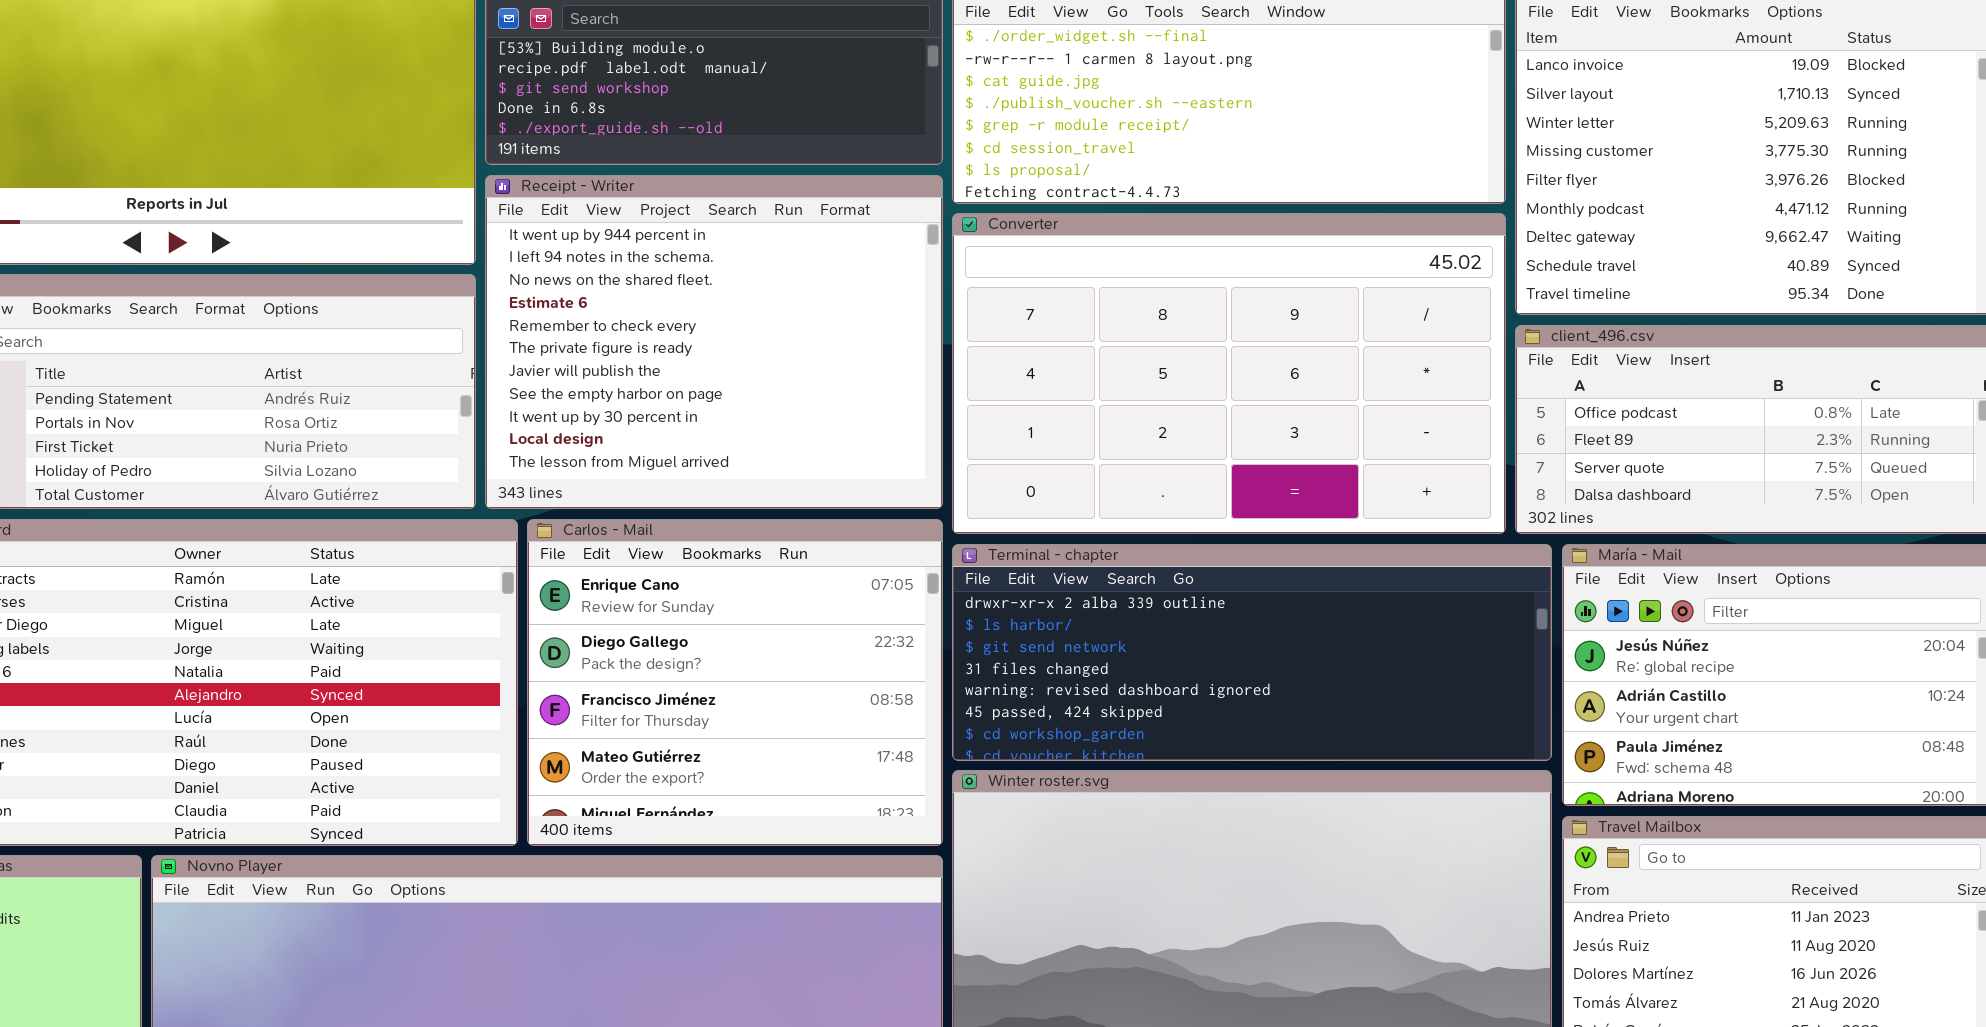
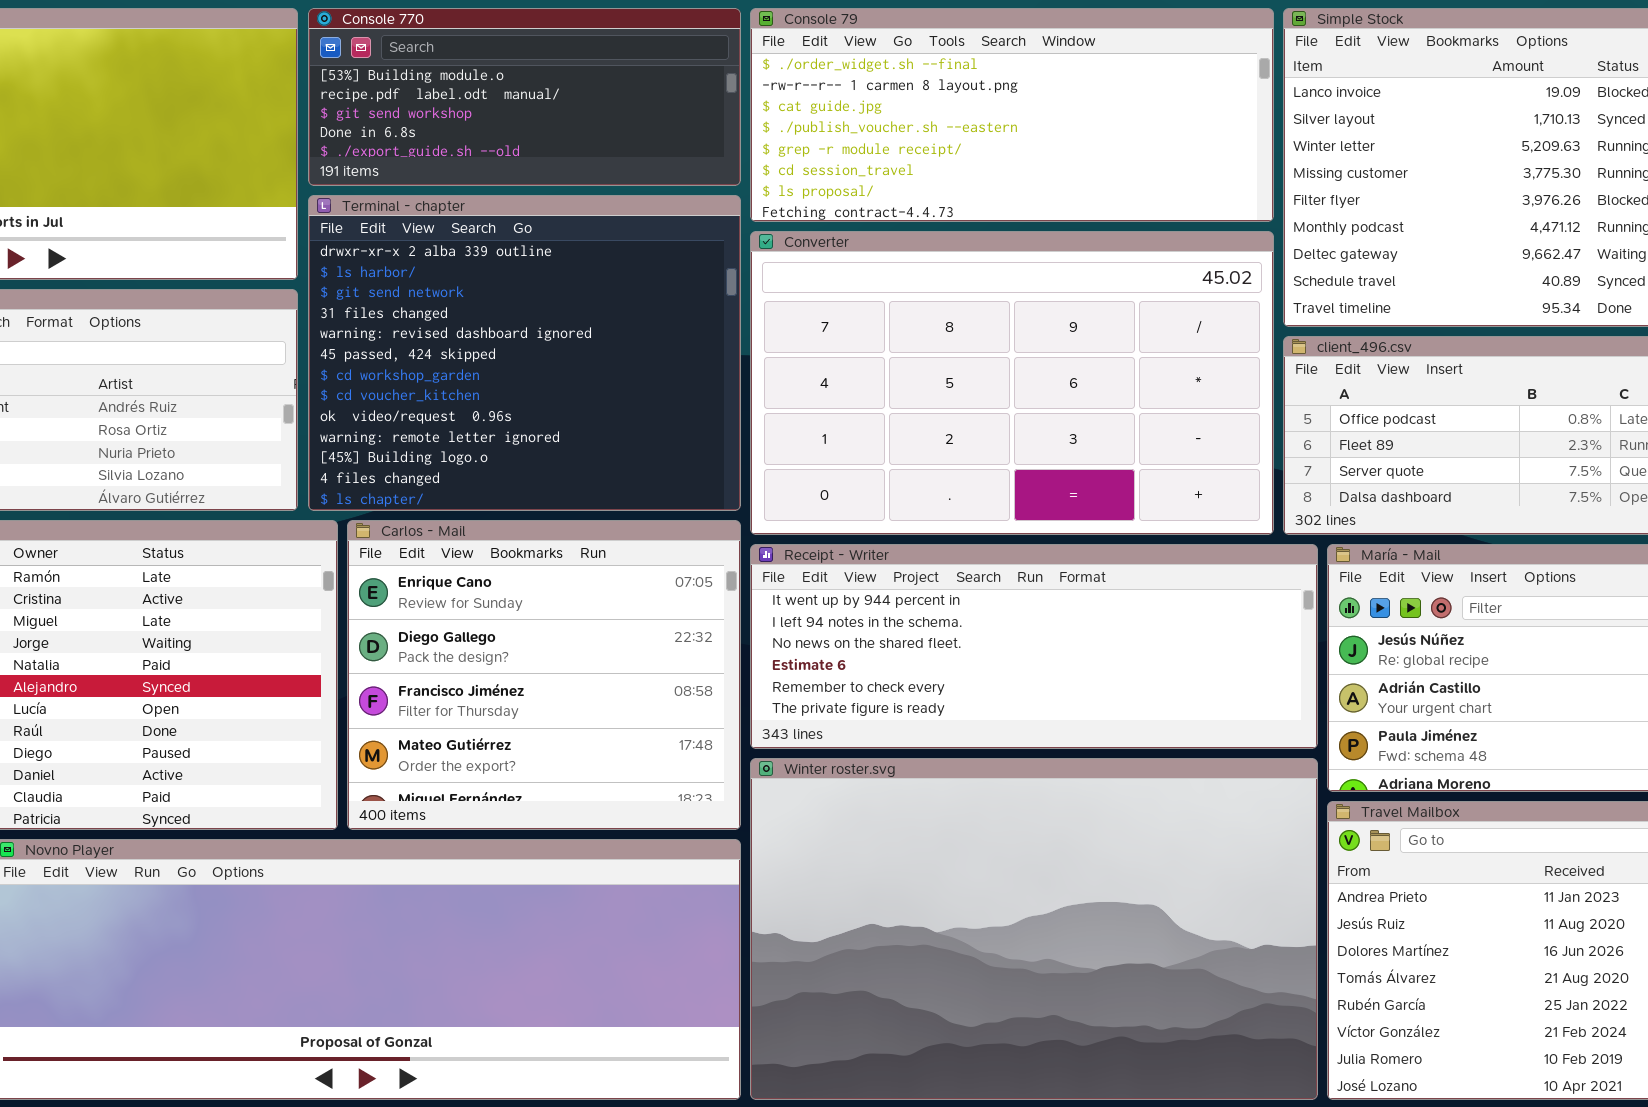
Receipt - Writer: [485,175,943,509] -> [750,544,1318,749], moved, resized
Terminal - chapter: [952,544,1552,761] -> [308,195,741,511], moved, resized

